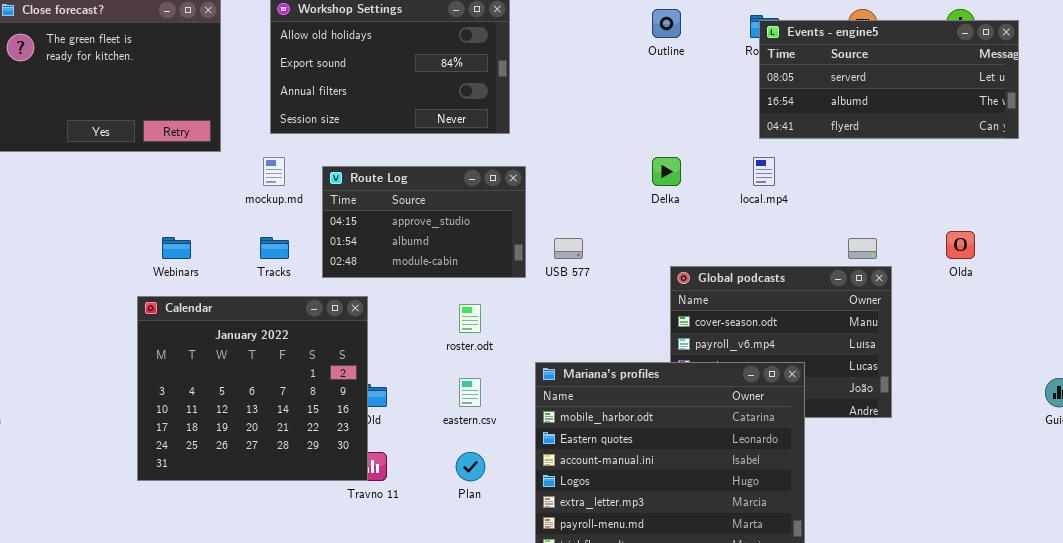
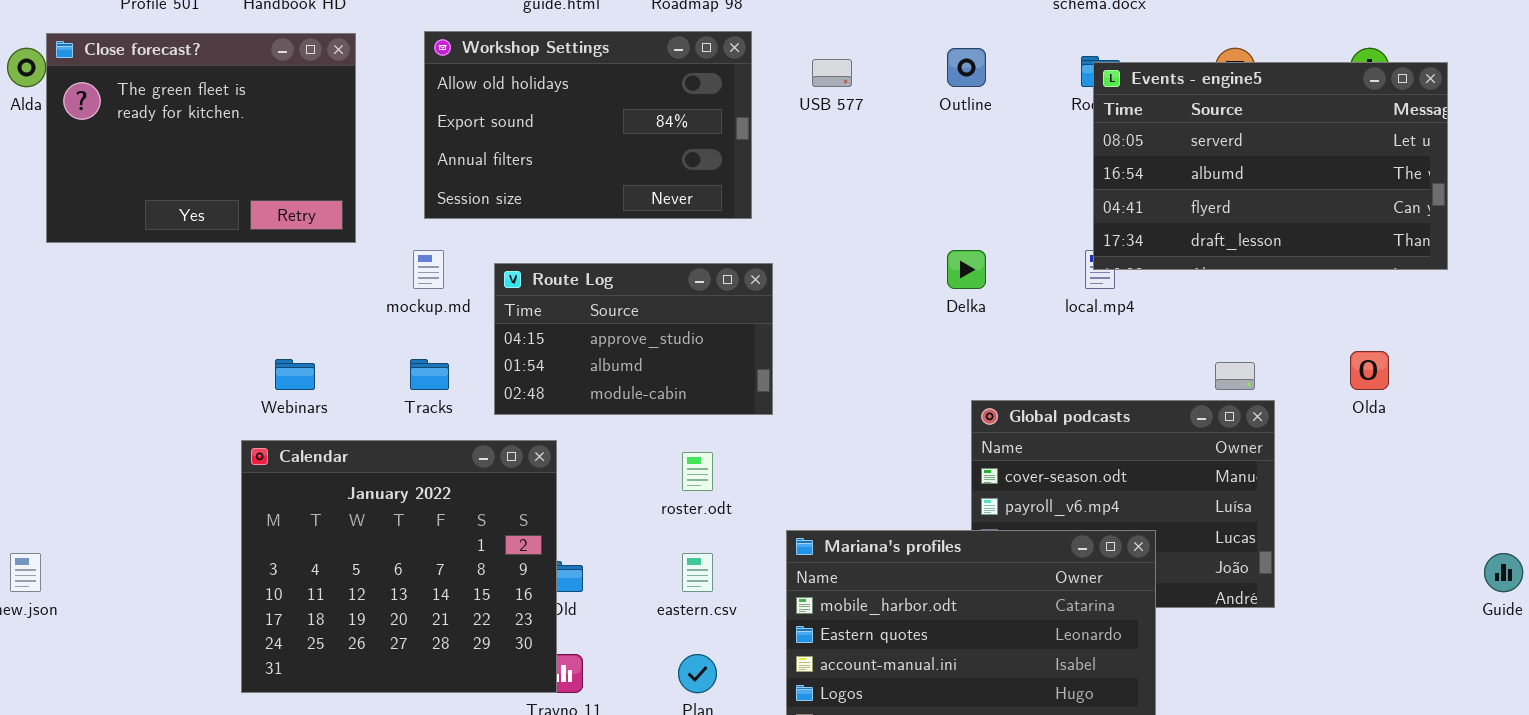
Events - engine5: [759,20,1019,139] -> [1093,62,1448,270], resized
USB 577: [554,238,583,259] -> [812,59,852,87], moved

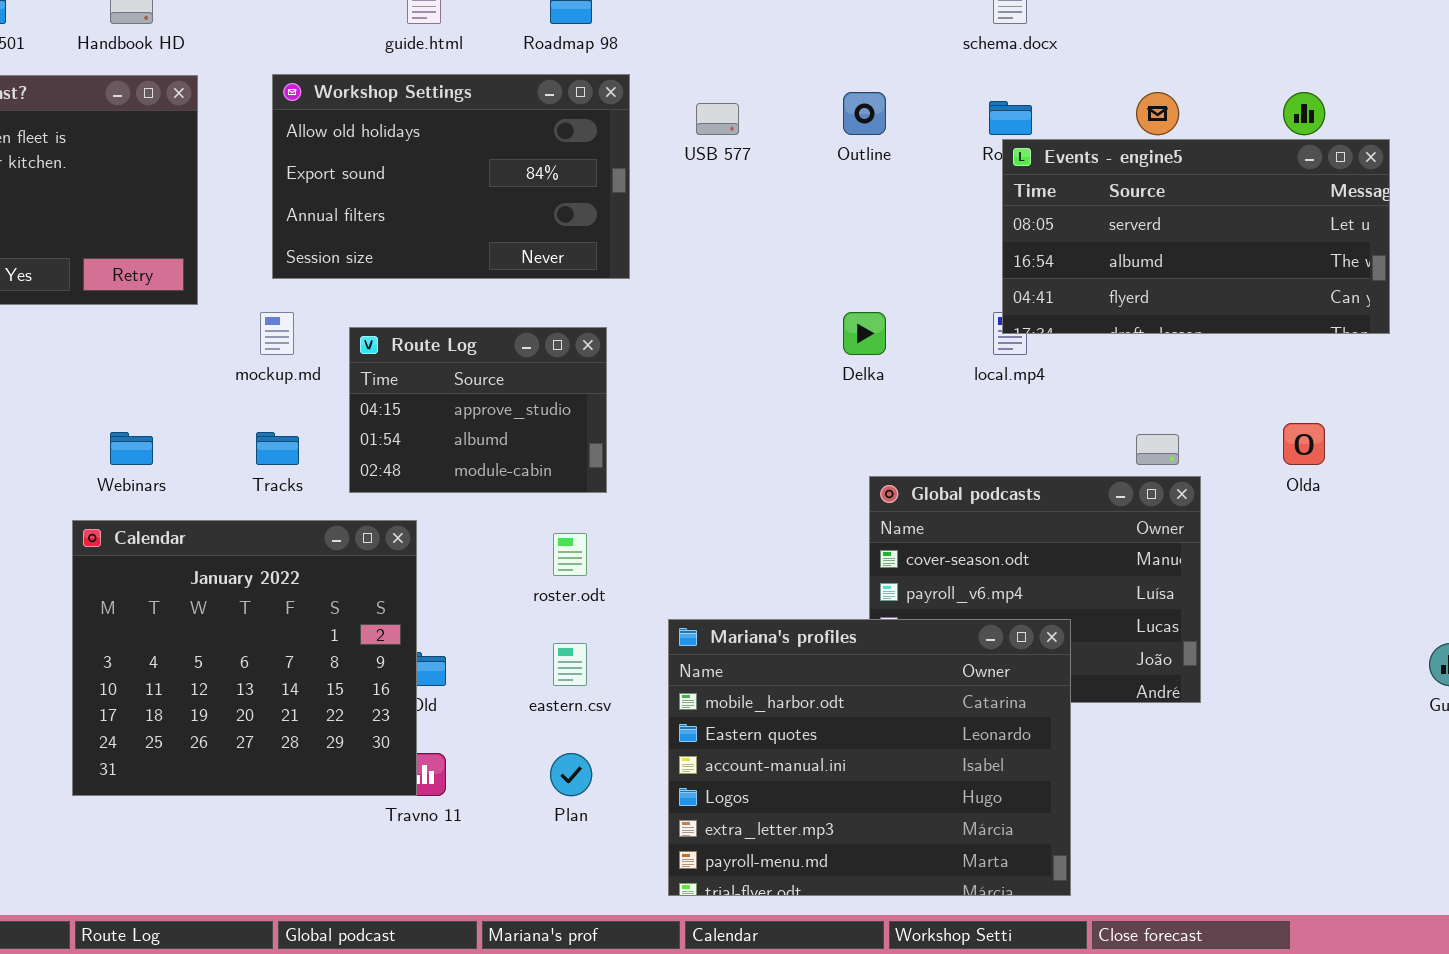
Events - engine5: [1093,62,1448,270] -> [1002,139,1390,334], resized
Route Log: [494,263,773,415] -> [349,327,607,493], resized

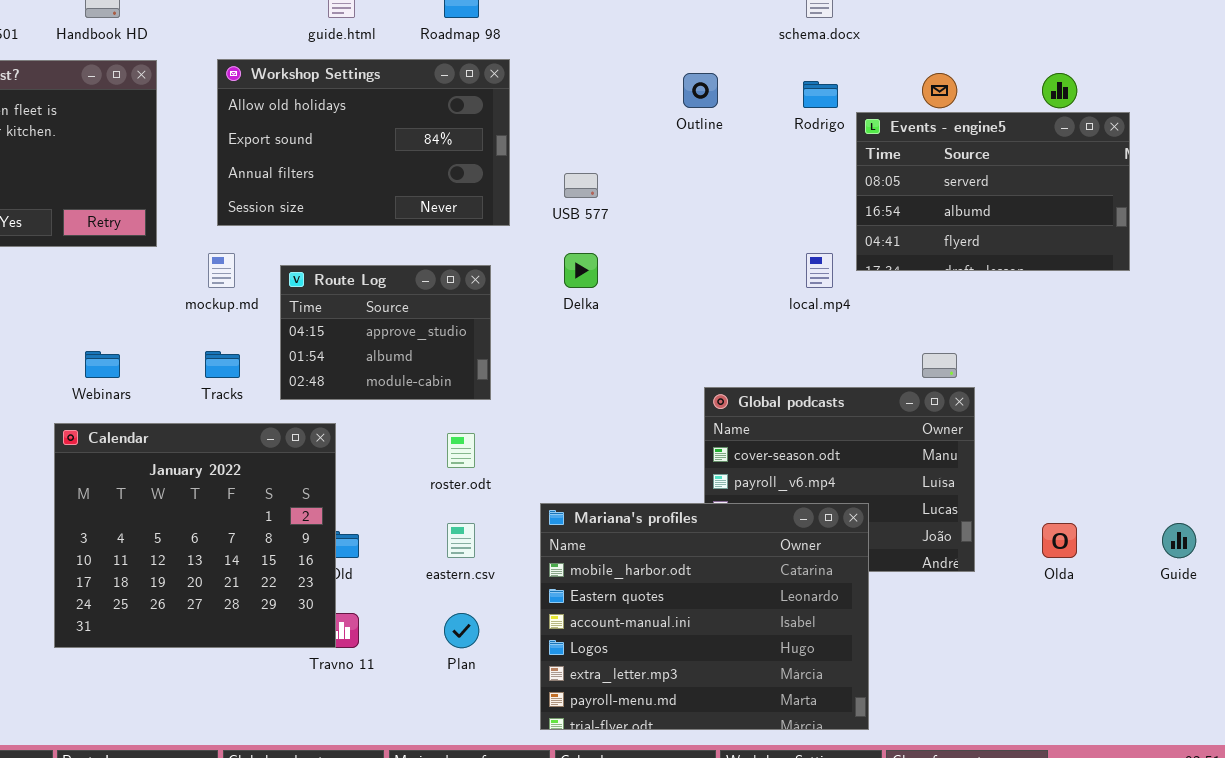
USB 577: [696,103,739,135] -> [564,173,598,198], moved
Events - engine5: [1002,139,1390,334] -> [856,112,1130,271], resized
Delka: [843,312,886,355] -> [564,253,598,288], moved
Olda: [1283,423,1325,465] -> [1042,523,1077,558], moved

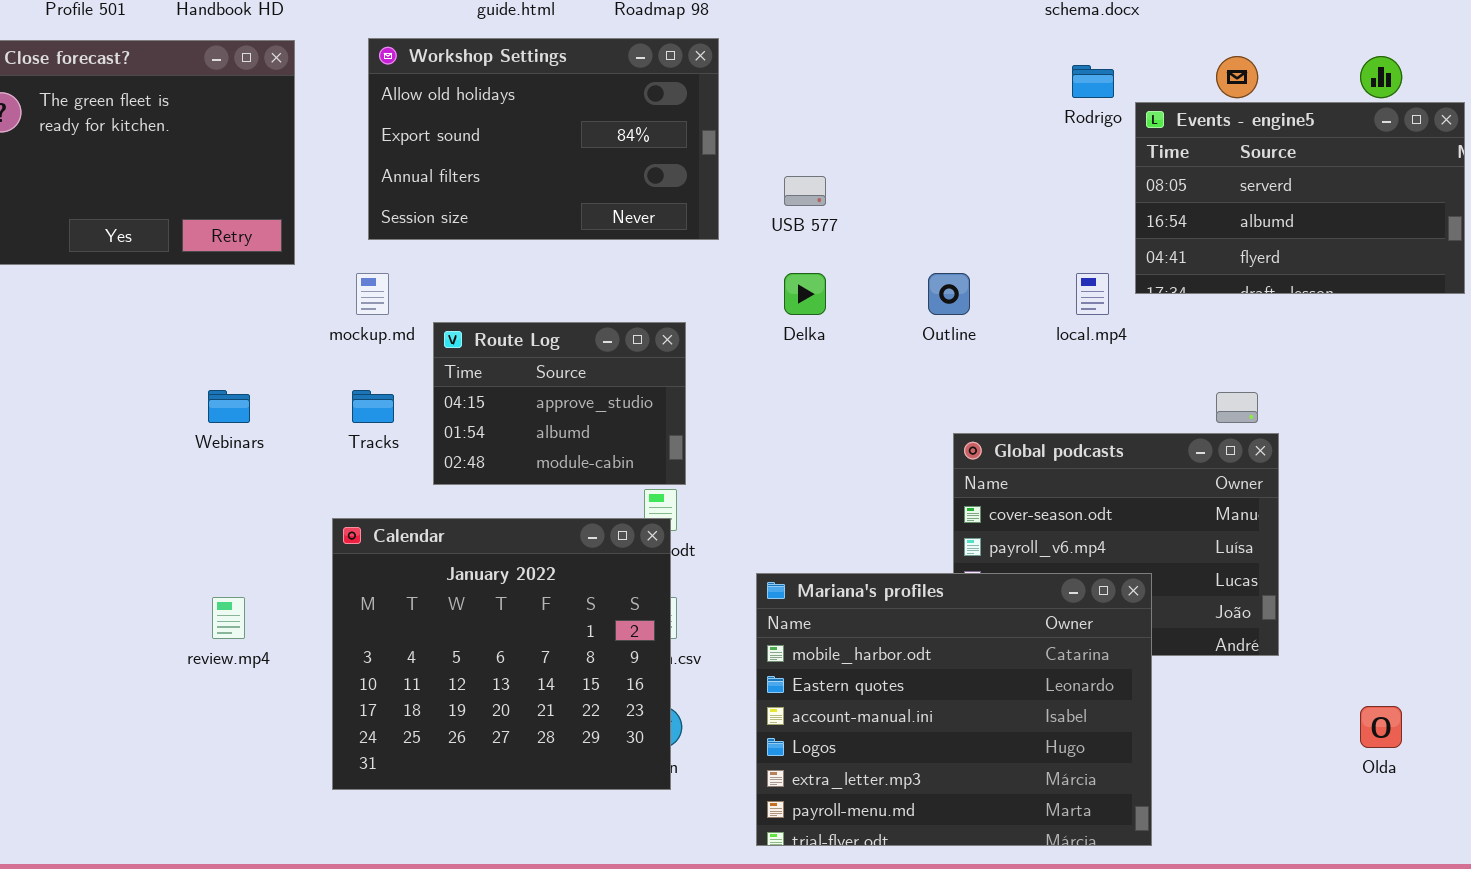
Outline: [683,73,718,108] -> [928,273,970,315], moved
Route Log: [280,265,491,400] -> [433,322,686,485], moved
Calendar: [54,423,336,648] -> [332,518,671,790], moved
Olda: [1042,523,1077,558] -> [1360,706,1402,748], moved

